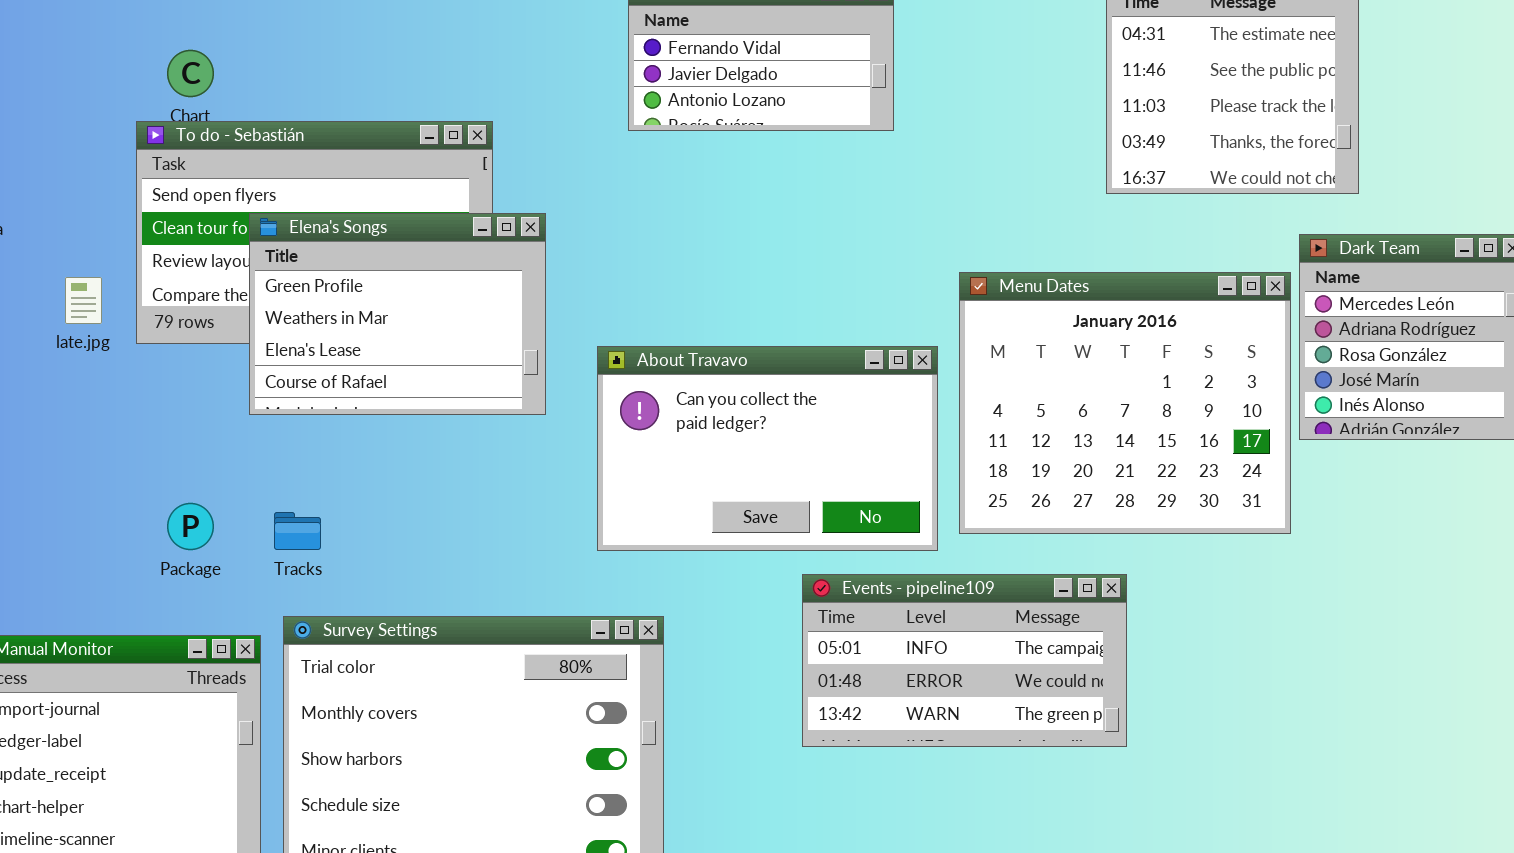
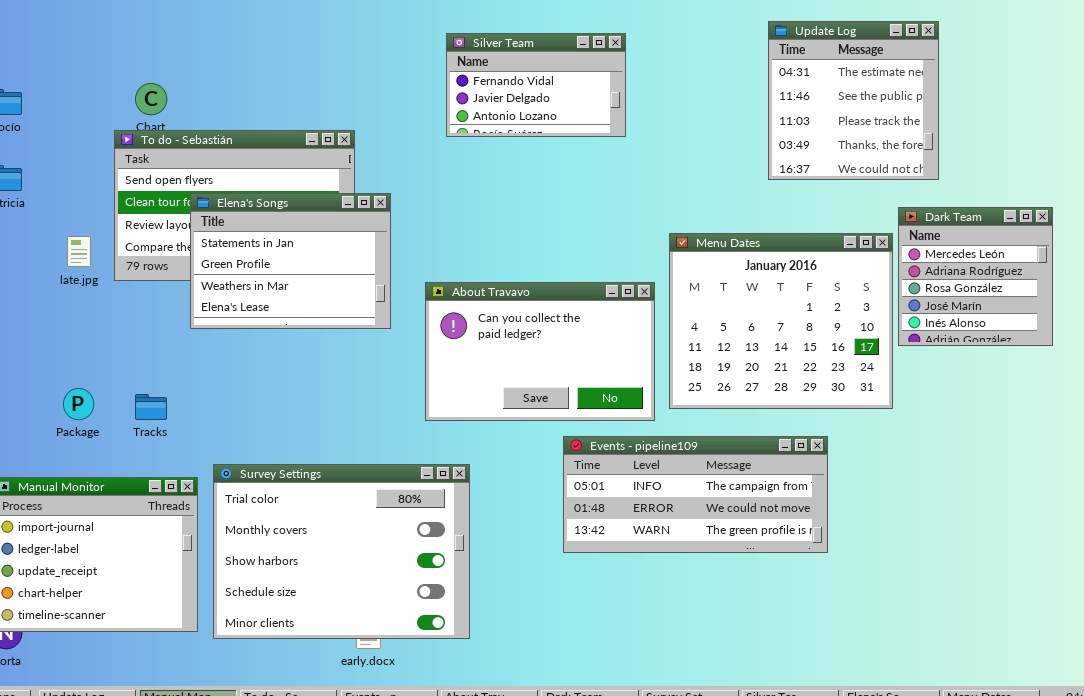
Elena's Songs: [249,213,546,415] -> [190,193,391,329], scrolled up 1 row
Package: [167,503,214,550] -> [63,388,94,420], moved
Tracks: [274,512,321,550] -> [135,394,167,420], moved
Events - pipeline109: [802,574,1127,747] -> [563,436,828,553], resized

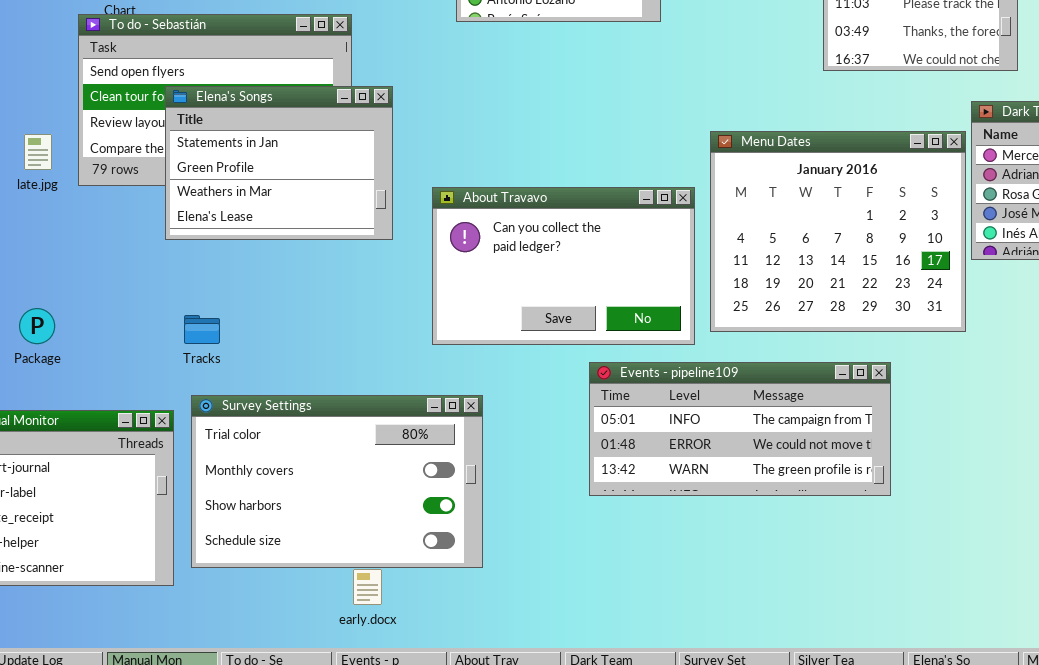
Tracks: [135,394,167,420] -> [184,315,220,344], moved
Survey Settings: [213,464,470,639] -> [191,395,483,568], resized

